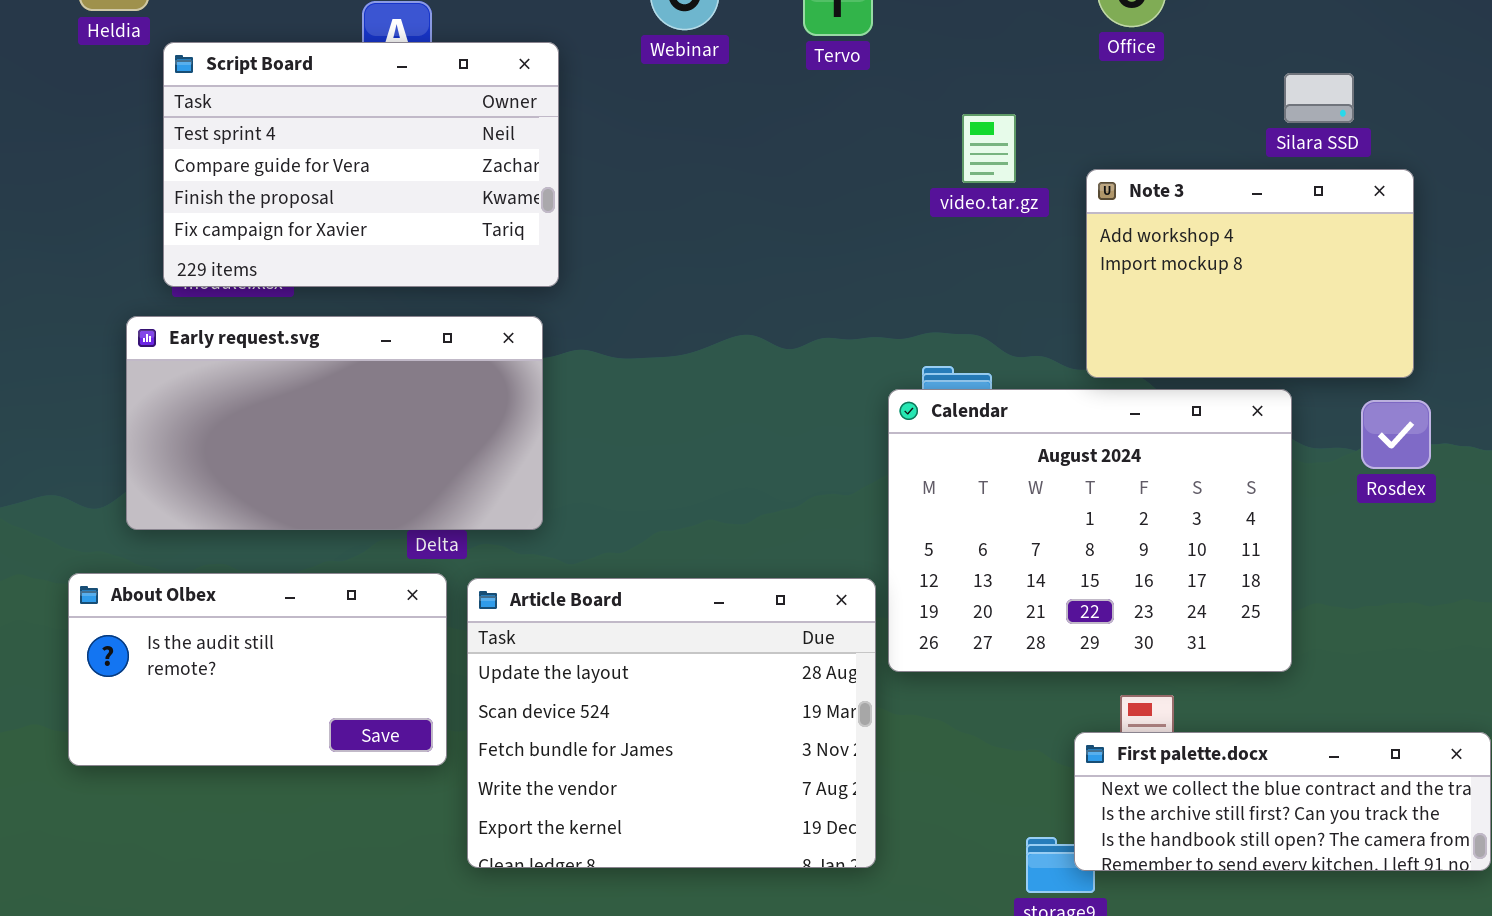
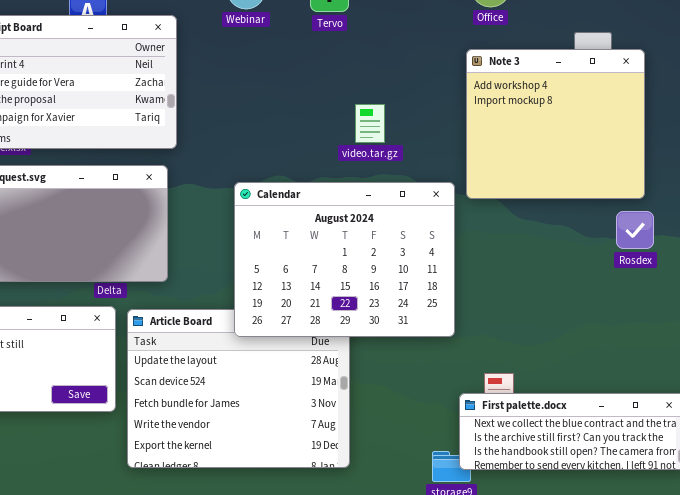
video.tar.gz: [962,114,1016,183] -> [355,104,385,143], moved
Note 3: [1086,169,1414,378] -> [466,49,645,199], resized
Calendar: [888,389,1292,672] -> [234,182,455,337], moved

